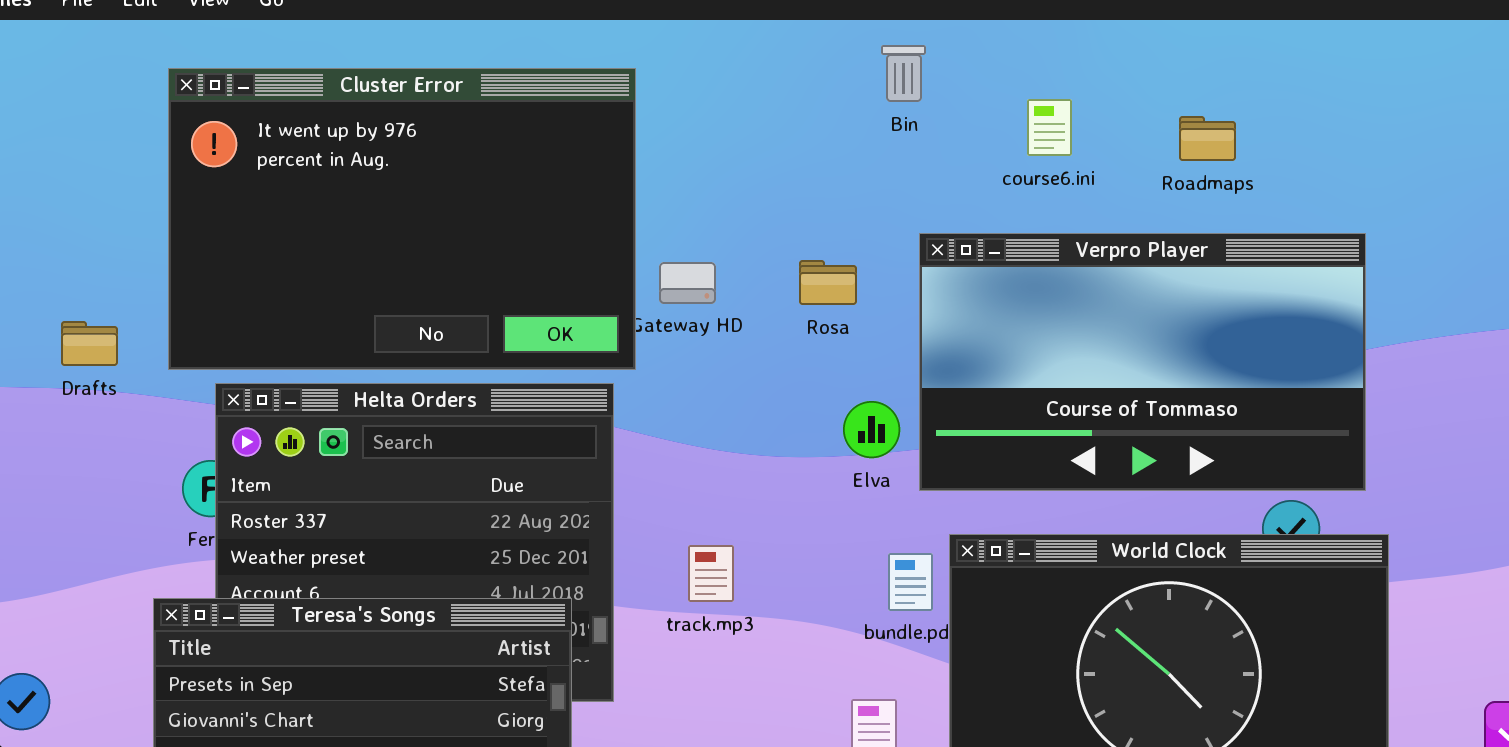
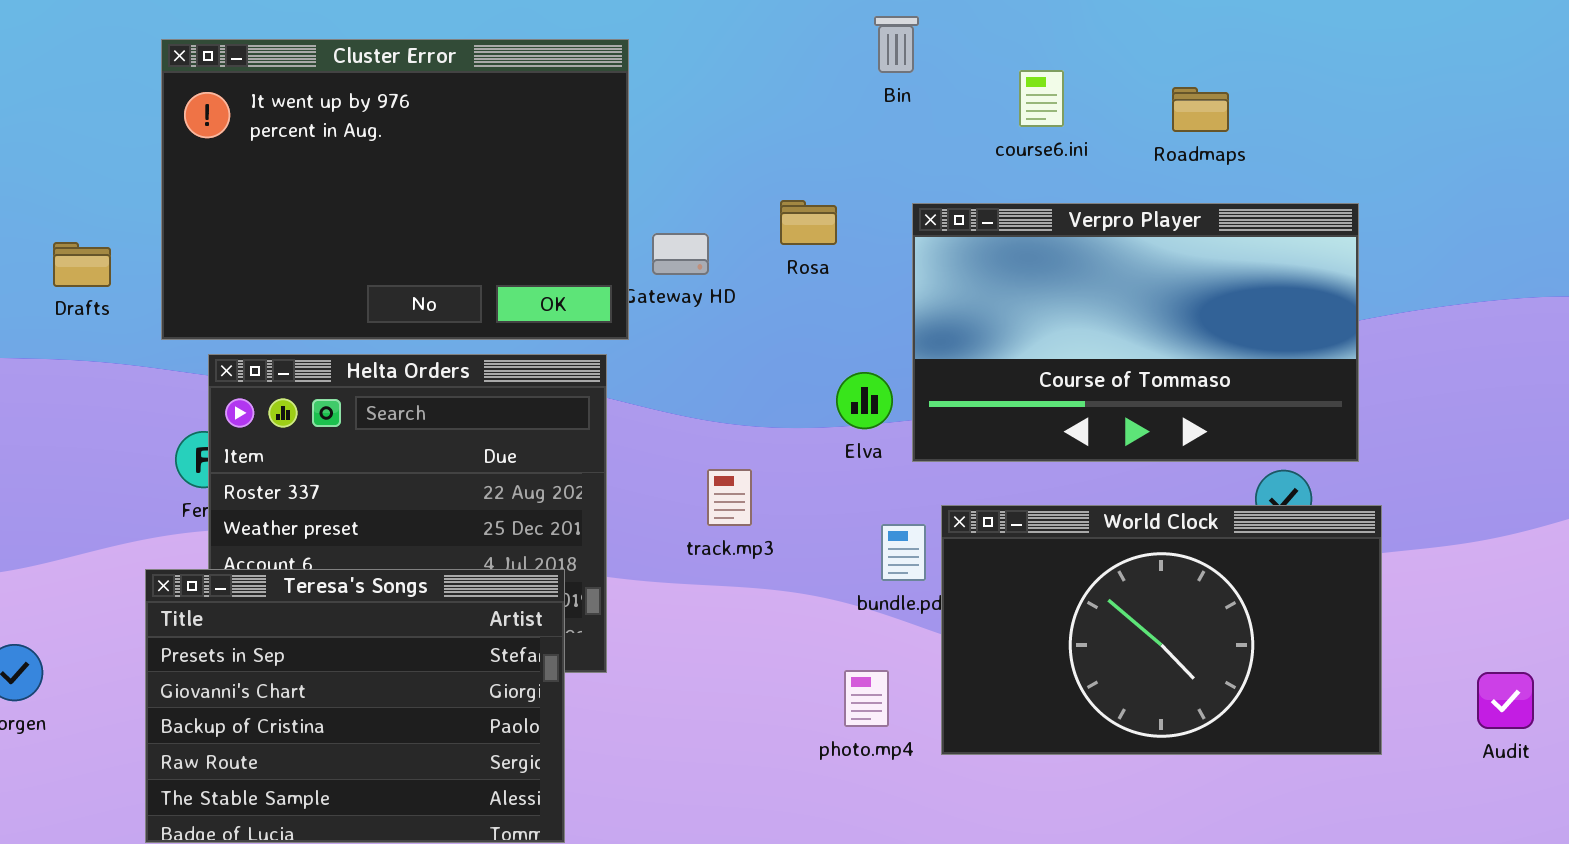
Rosa: [799,260,857,305] -> [780,200,837,245], moved
Drafts: [61,321,118,366] -> [53,242,111,287], moved
track.mp3: [688,545,734,602] -> [707,469,752,526], moved

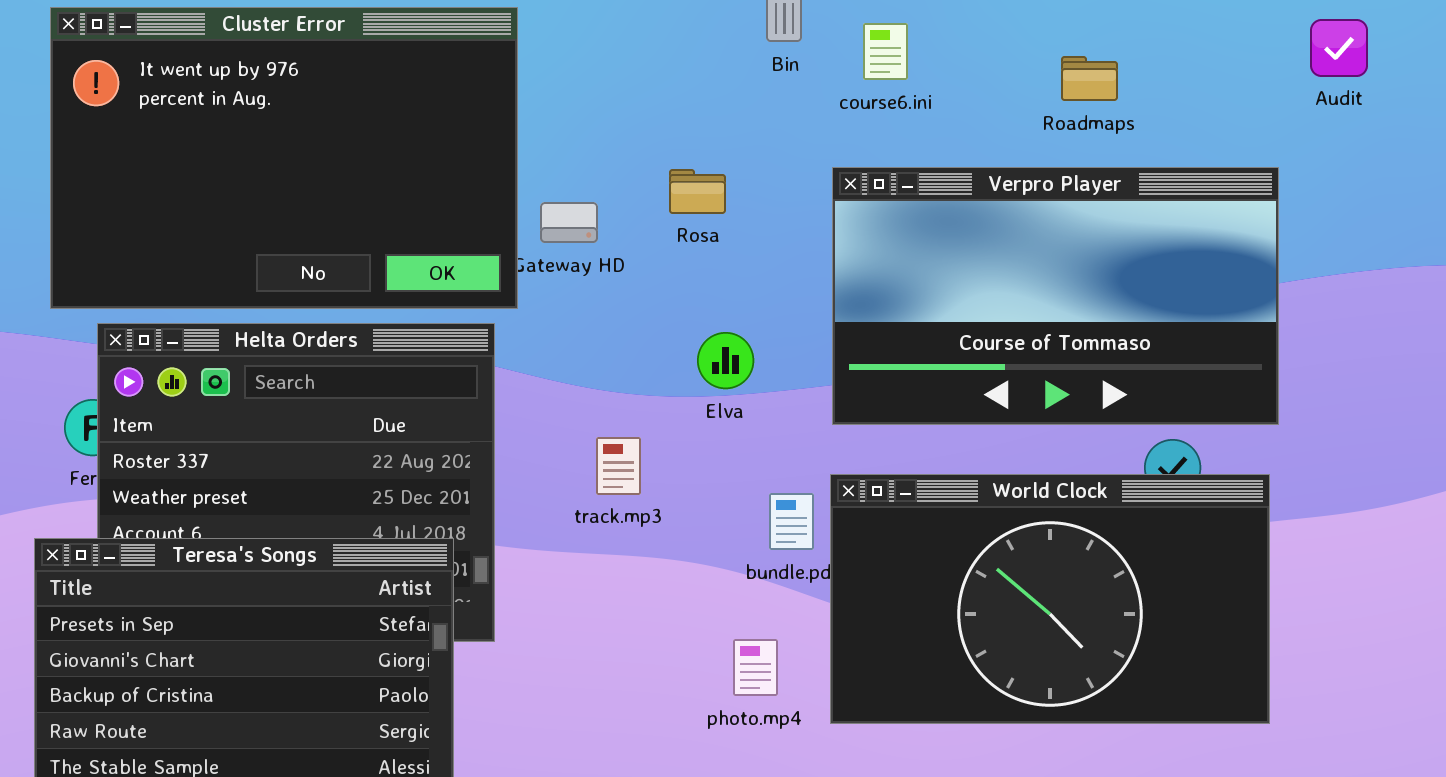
course6.ini: [1019,70,1064,127] -> [863,23,908,80], moved
Verpro Player: [912,203,1359,462] -> [832,167,1279,425], moved
Elva: [836,372,893,429] -> [697,332,754,389], moved
Audit: [1477,672,1534,729] -> [1310,19,1368,77], moved

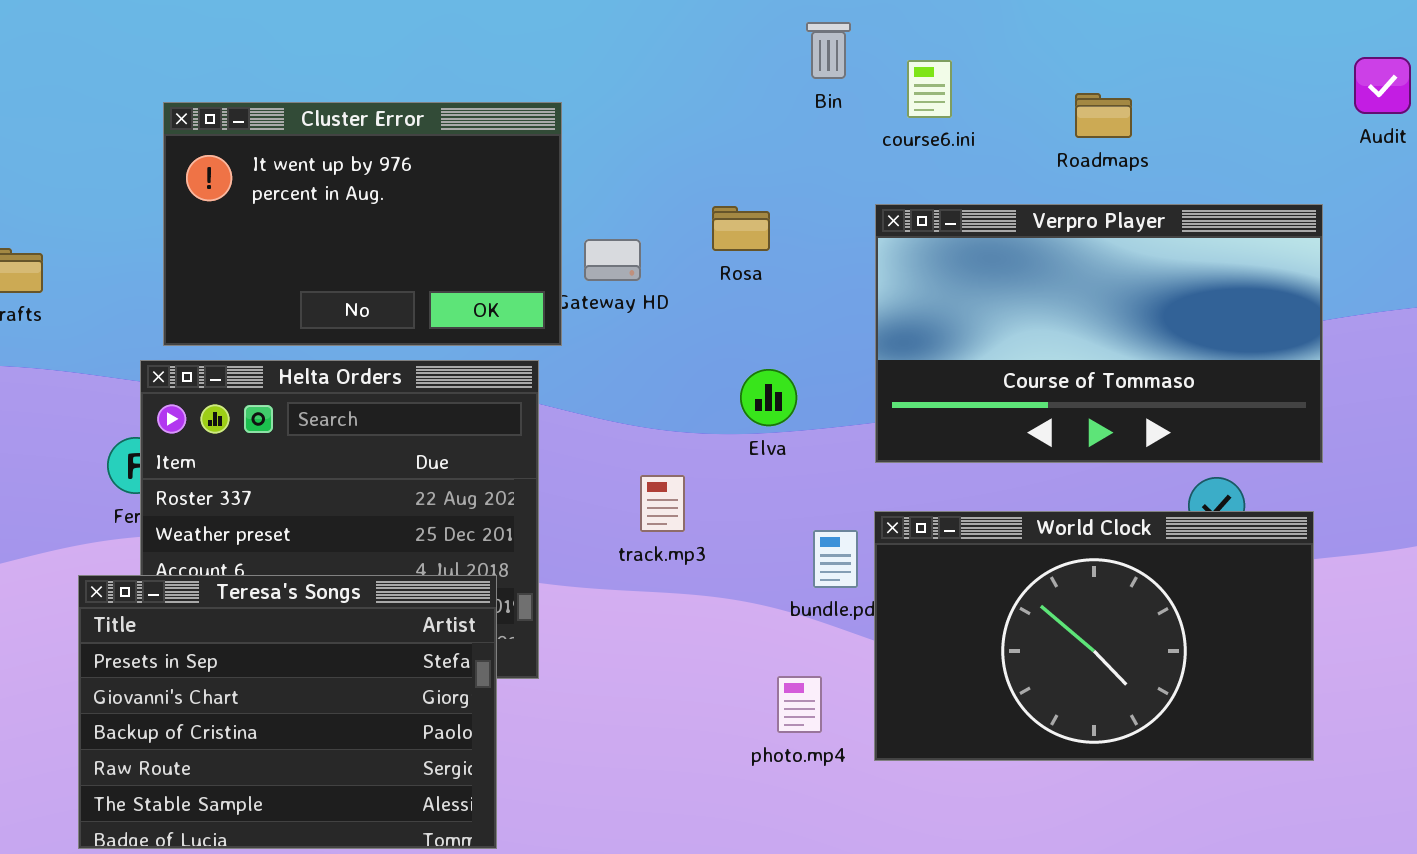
Cluster Error: [50,7,518,309] -> [163,102,562,346], resized
Roadmaps: [1061,56,1118,101] -> [1075,93,1132,138], moved

